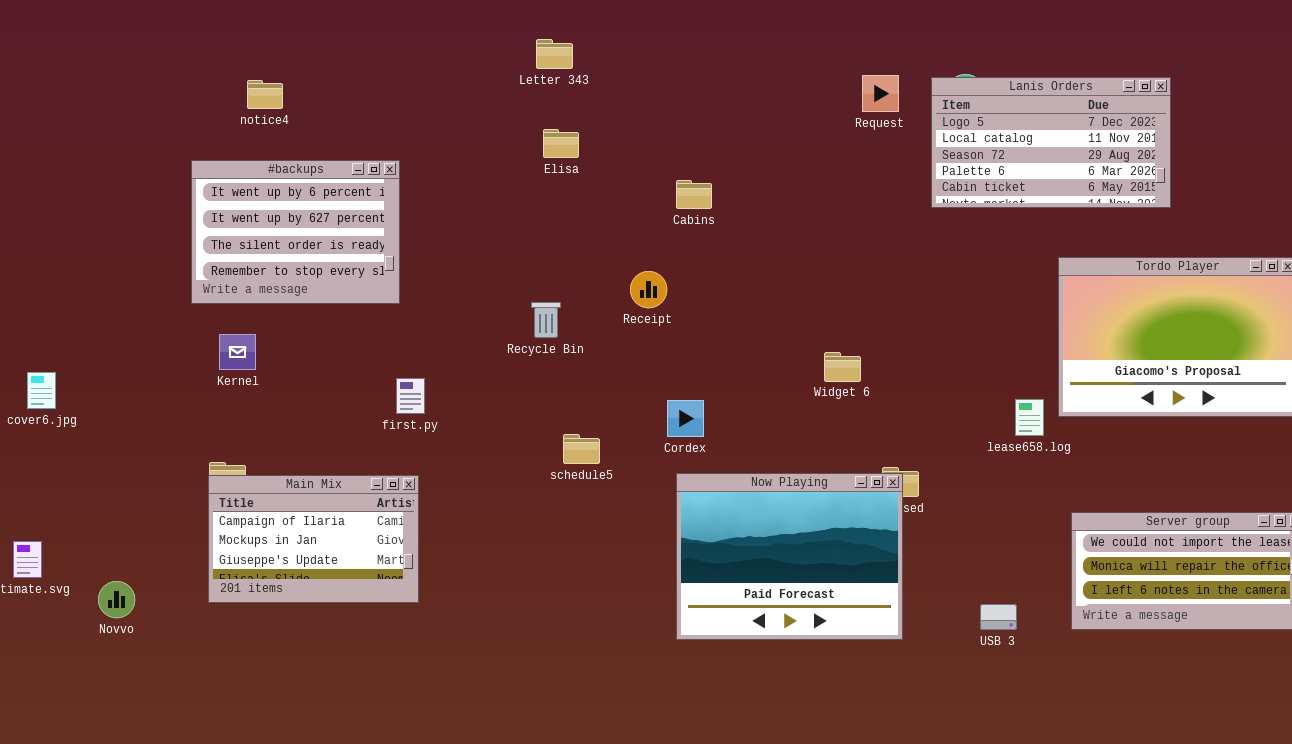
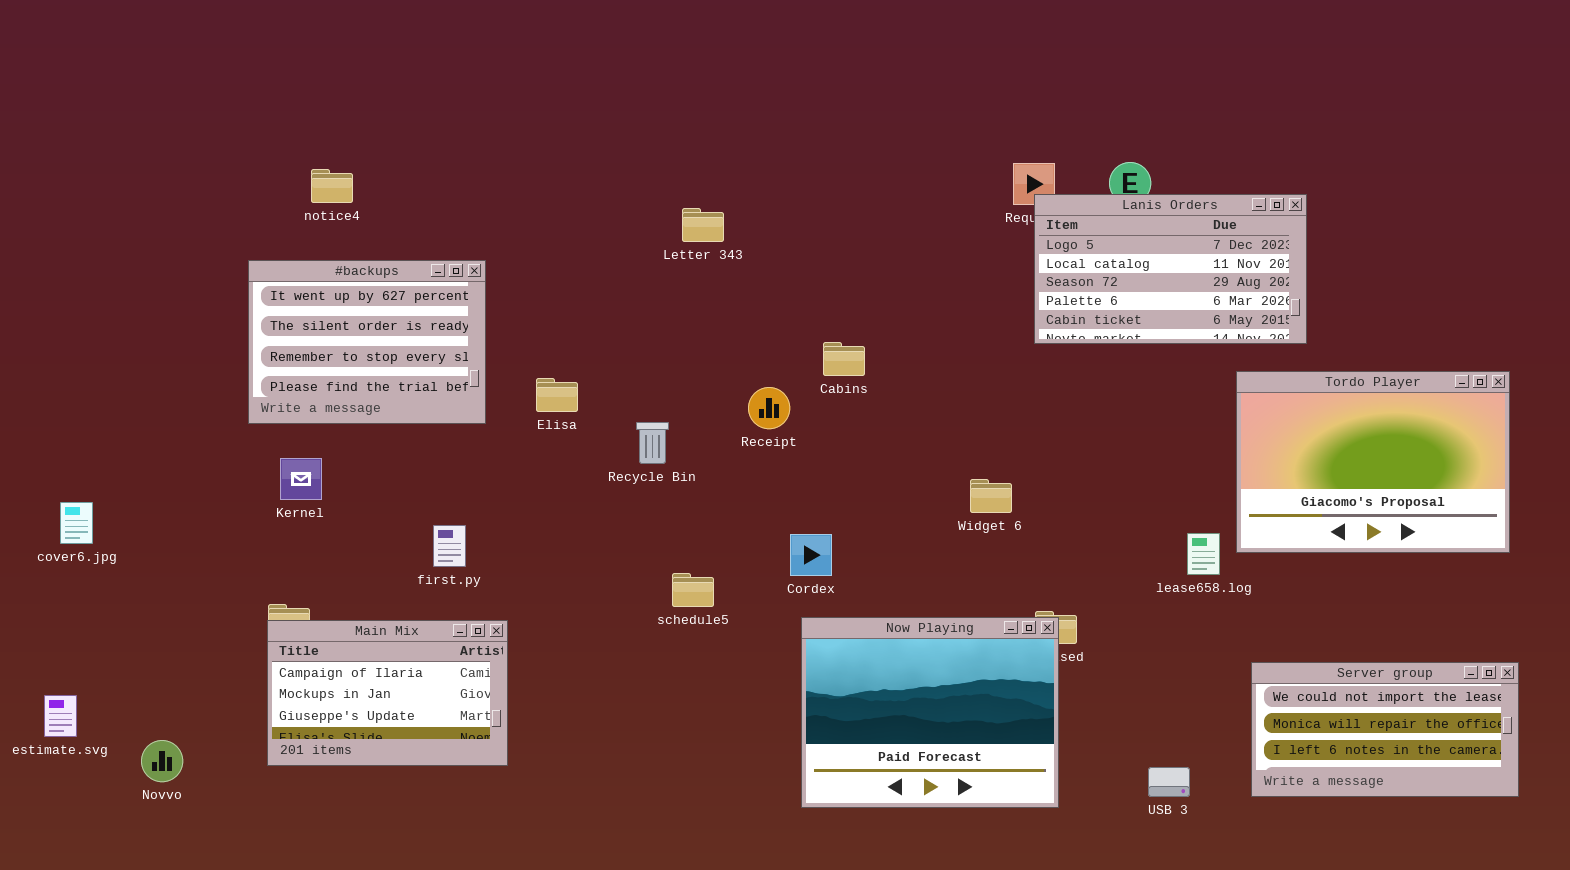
Letter 343: [536,39,573,69] -> [682,208,724,242], moved
Lanis Orders: [931,77,1171,208] -> [1034,194,1307,344], moved
Elisa: [543,129,579,158] -> [536,378,578,412], moved
#backups: [191,160,400,304] -> [248,260,486,424], scrolled down 1 row
Cabins: [676,180,712,209] -> [823,342,865,376], moved
first.py: [396,378,425,414] -> [433,525,466,567], moved

